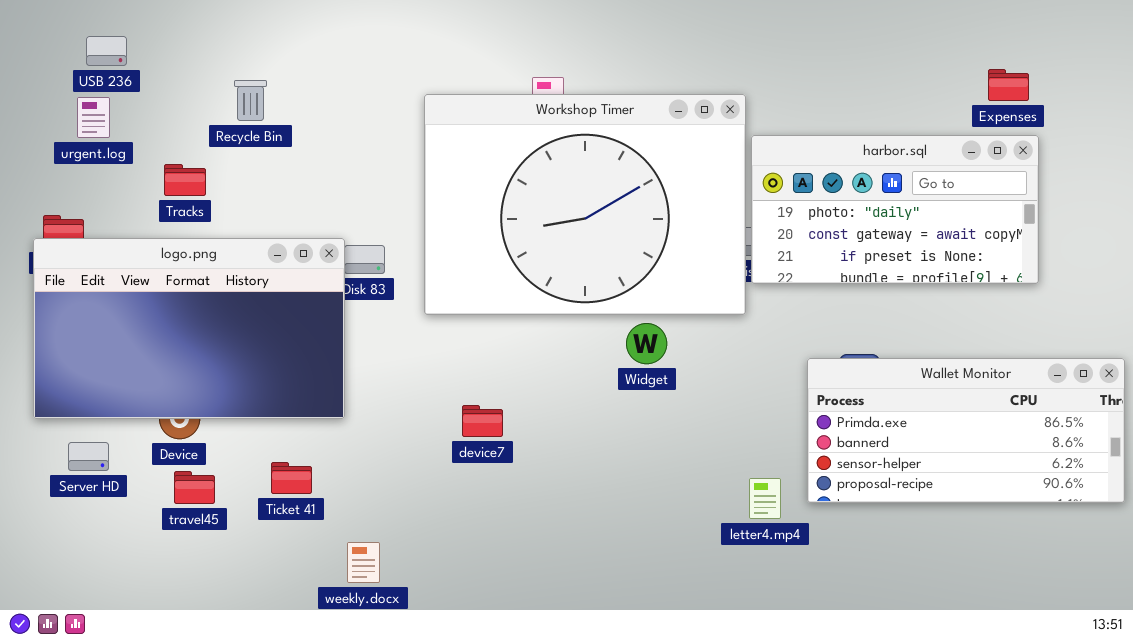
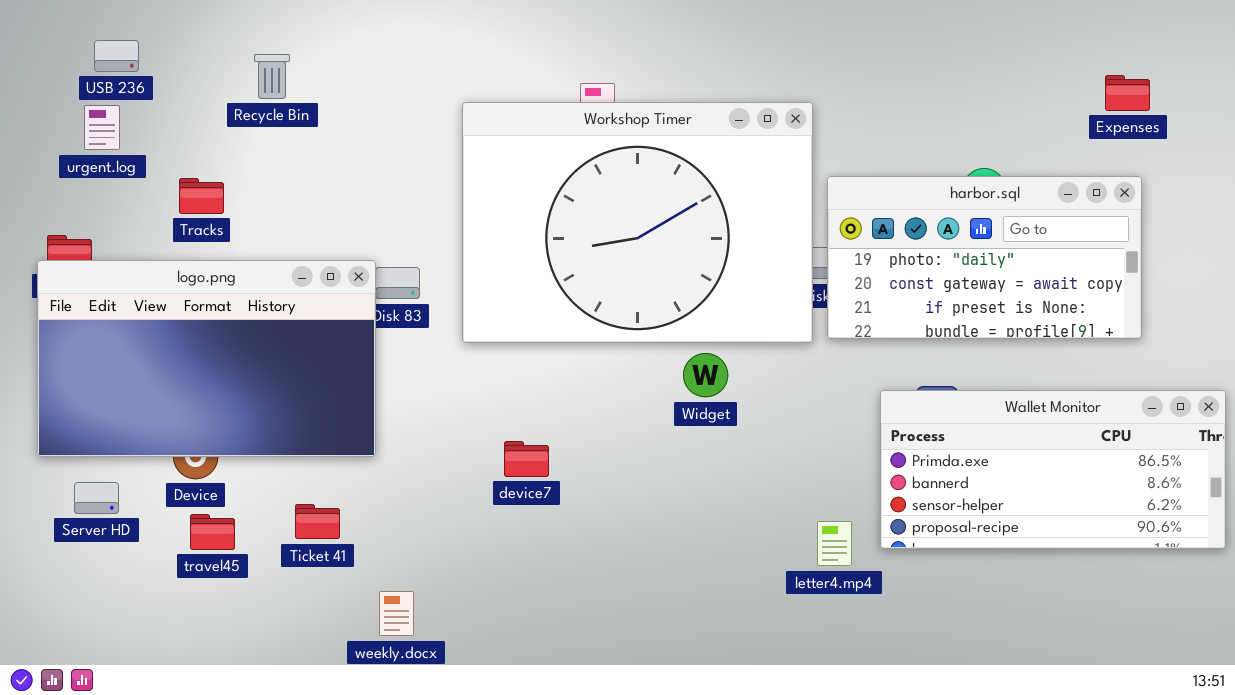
Expenses: [988,69,1029,101] -> [1105,75,1150,111], moved
Recycle Bin: [234,80,267,121] -> [254,54,290,99], moved
harbor.sql: [751,135,1039,284] -> [827,176,1142,339], moved

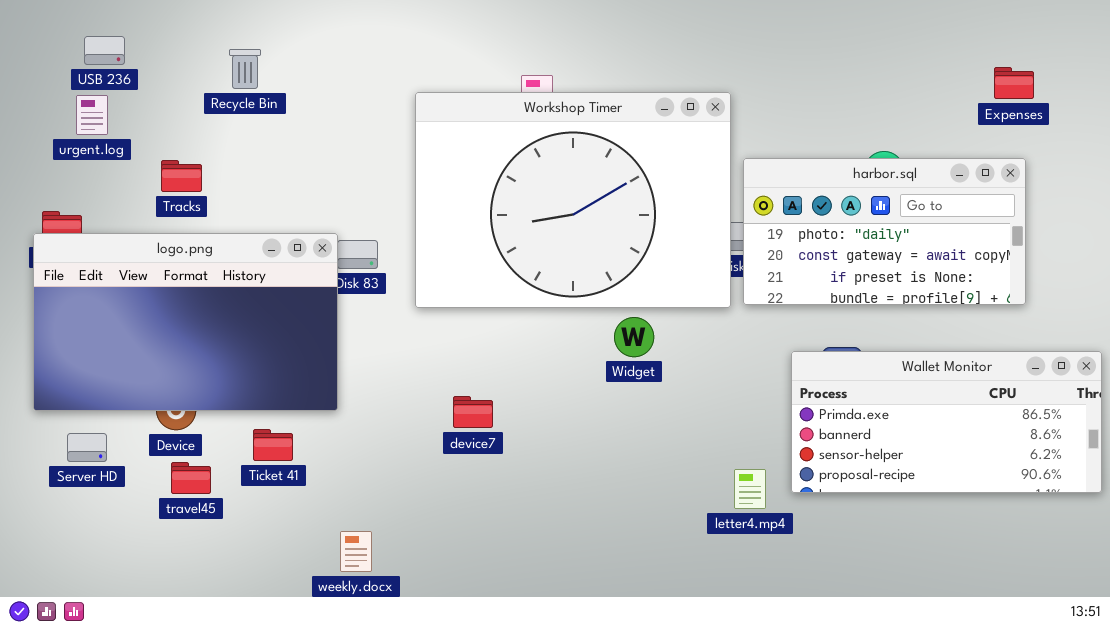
Ticket 41: [295,504,340,539] -> [253,429,293,461], moved

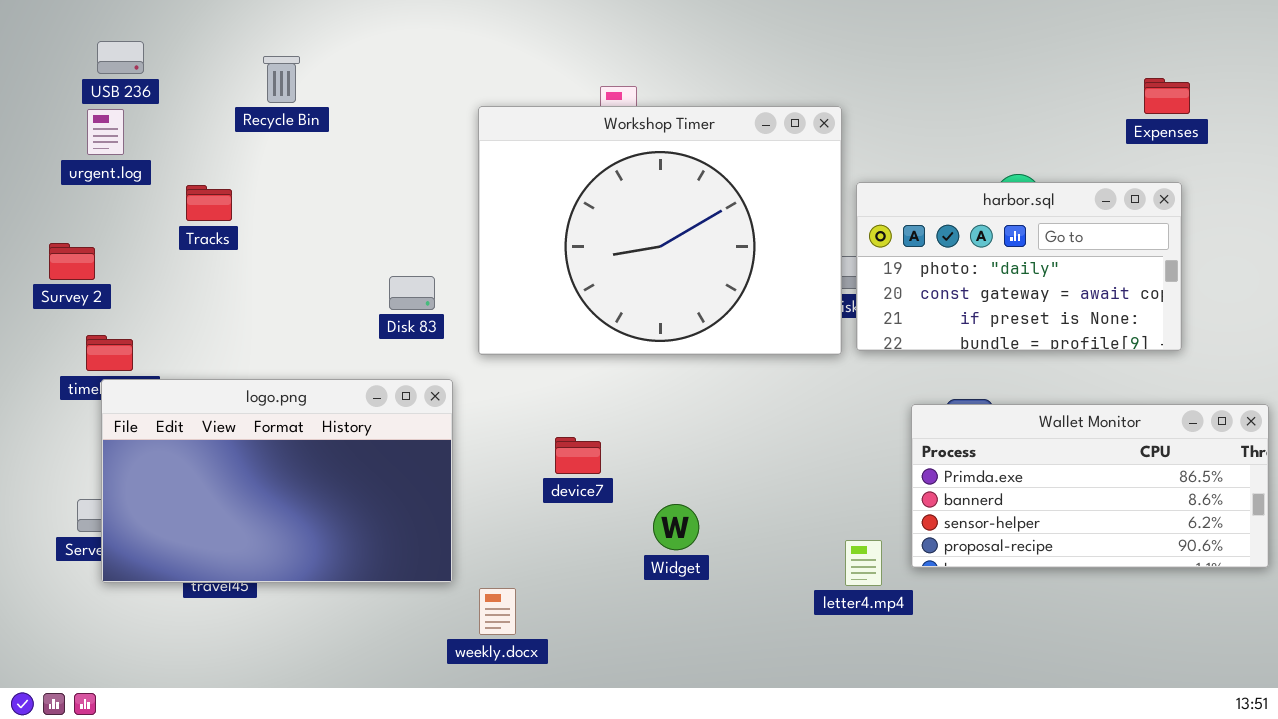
logo.png: [33,233,338,411] -> [101,379,453,583], moved
Widget: [614,317,654,357] -> [653,504,699,550], moved
device7: [453,396,493,428] -> [555,437,601,474], moved
weekly.docx: [340,531,372,572] -> [479,588,516,635], moved

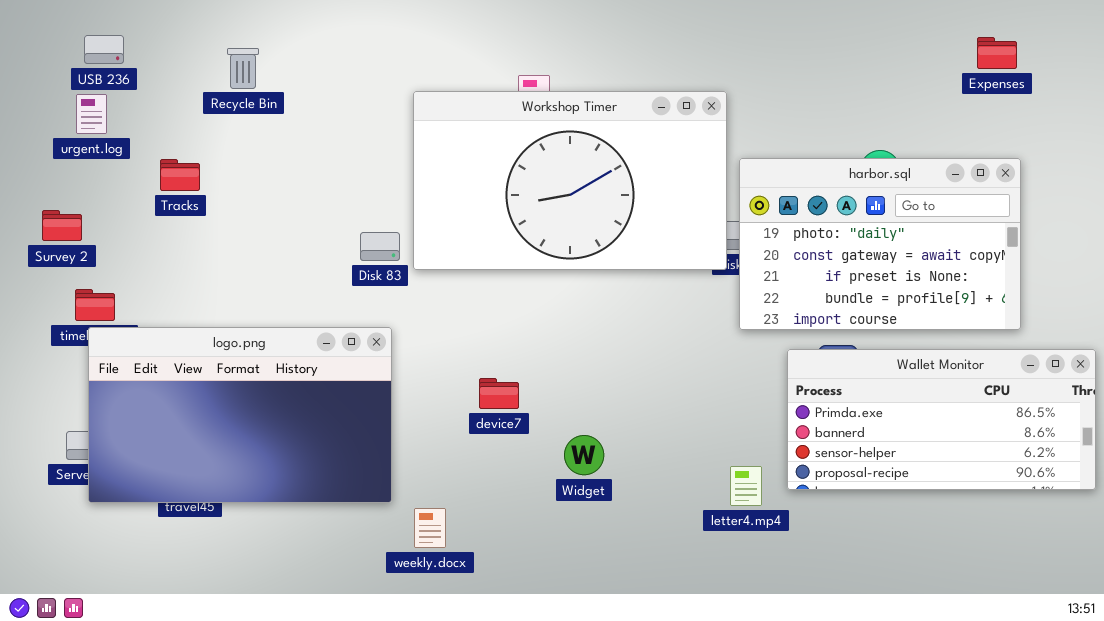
Expenses: [1144,78,1190,114] -> [977,37,1017,69], moved
Workshop Timer: [478,106,842,355] -> [413,91,727,270], resized
harbor.sql: [856,182,1182,351] -> [739,158,1021,330], resized
Disk 83: [389,276,435,310] -> [360,232,400,261], moved

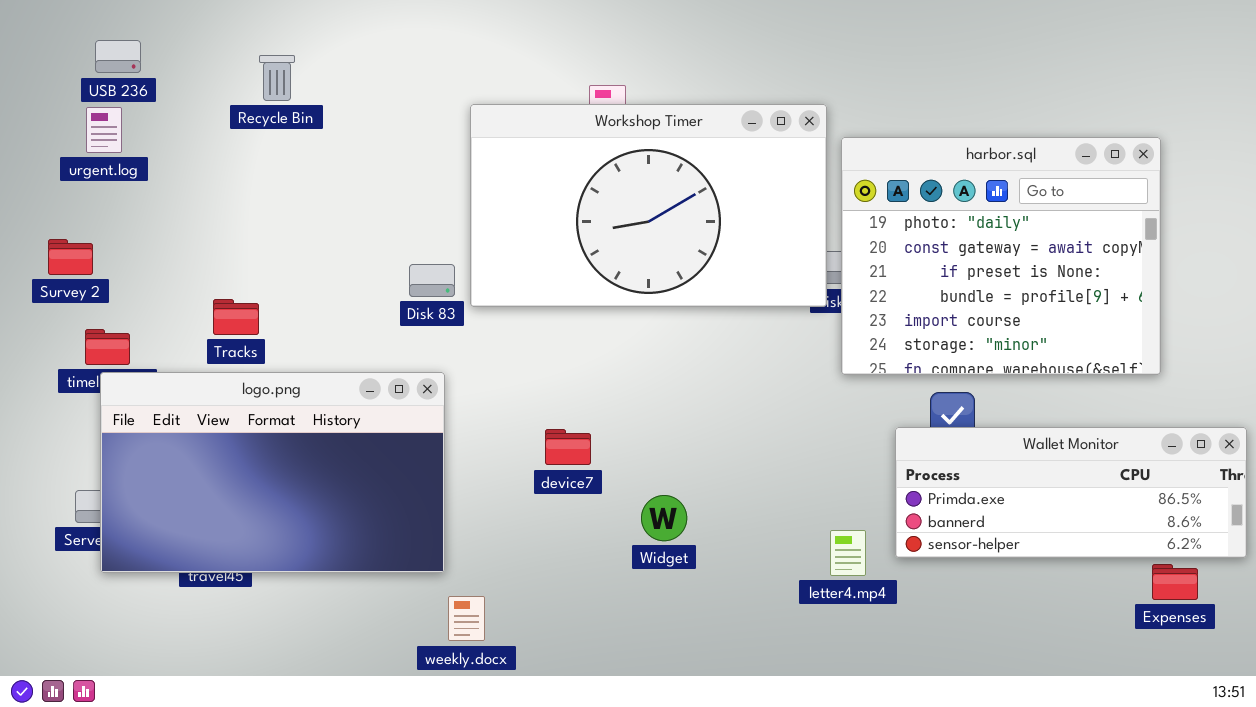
Expenses: [977,37,1017,69] -> [1152,564,1198,600], moved
harbor.sql: [739,158,1021,330] -> [841,137,1161,375], resized
Tracks: [160,159,200,191] -> [213,299,259,335], moved
Wallet Monitor: [787,349,1096,490] -> [895,427,1247,558], resized
weekly.docx: [414,508,446,548] -> [448,596,485,641], moved

